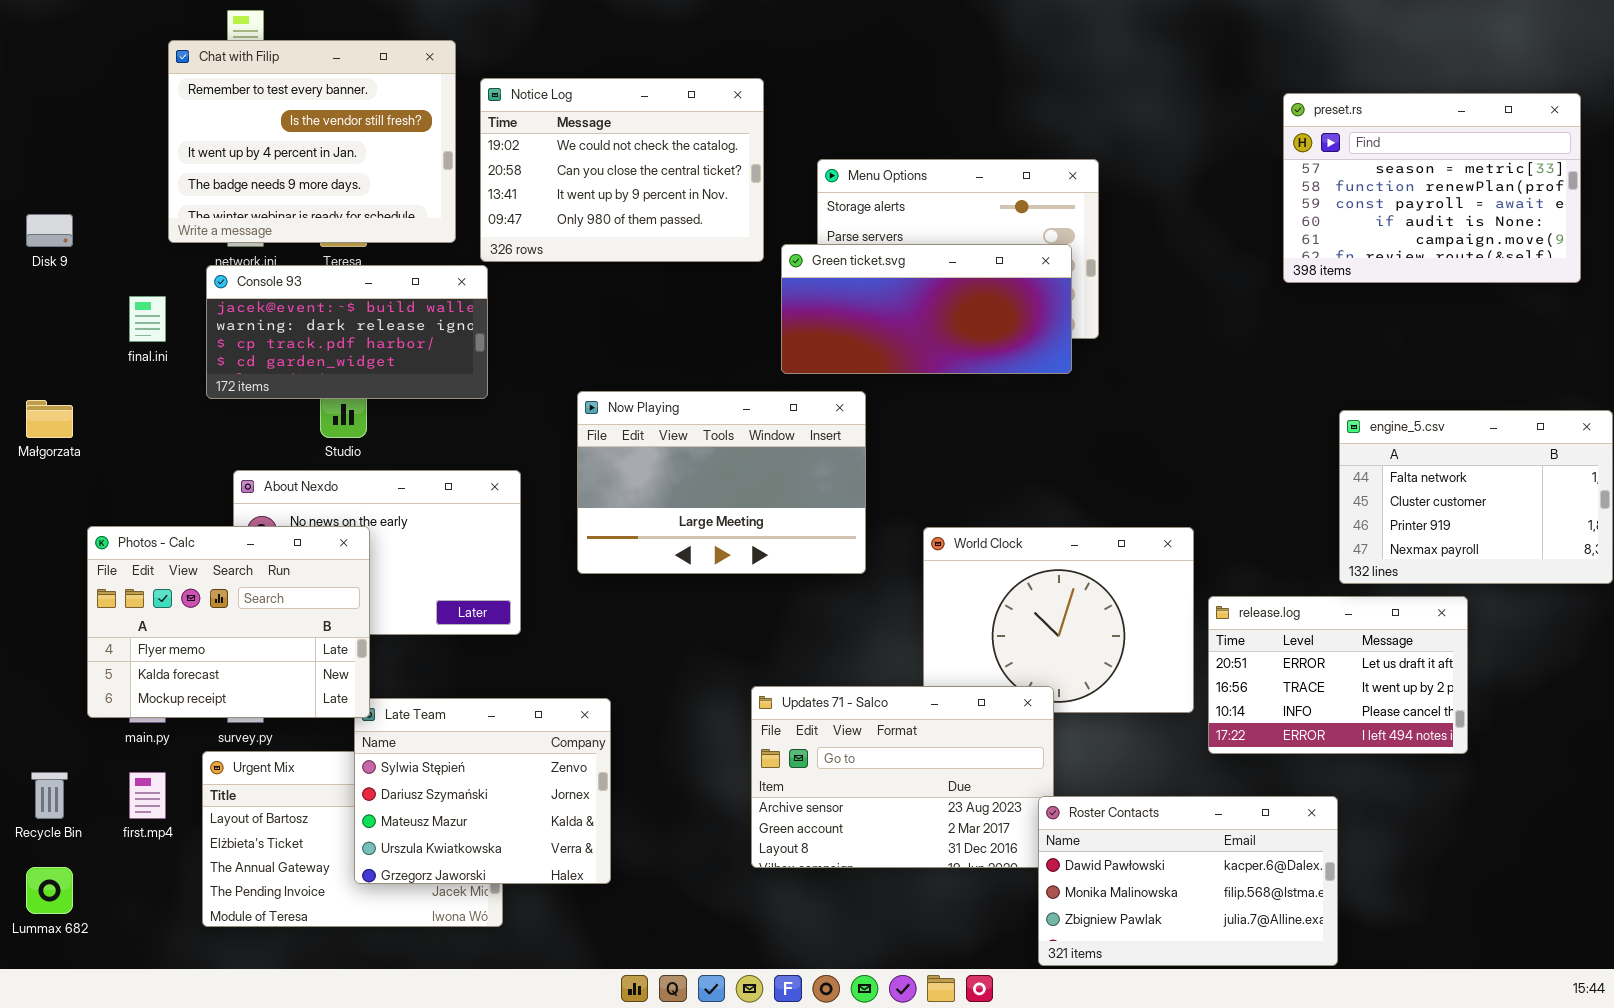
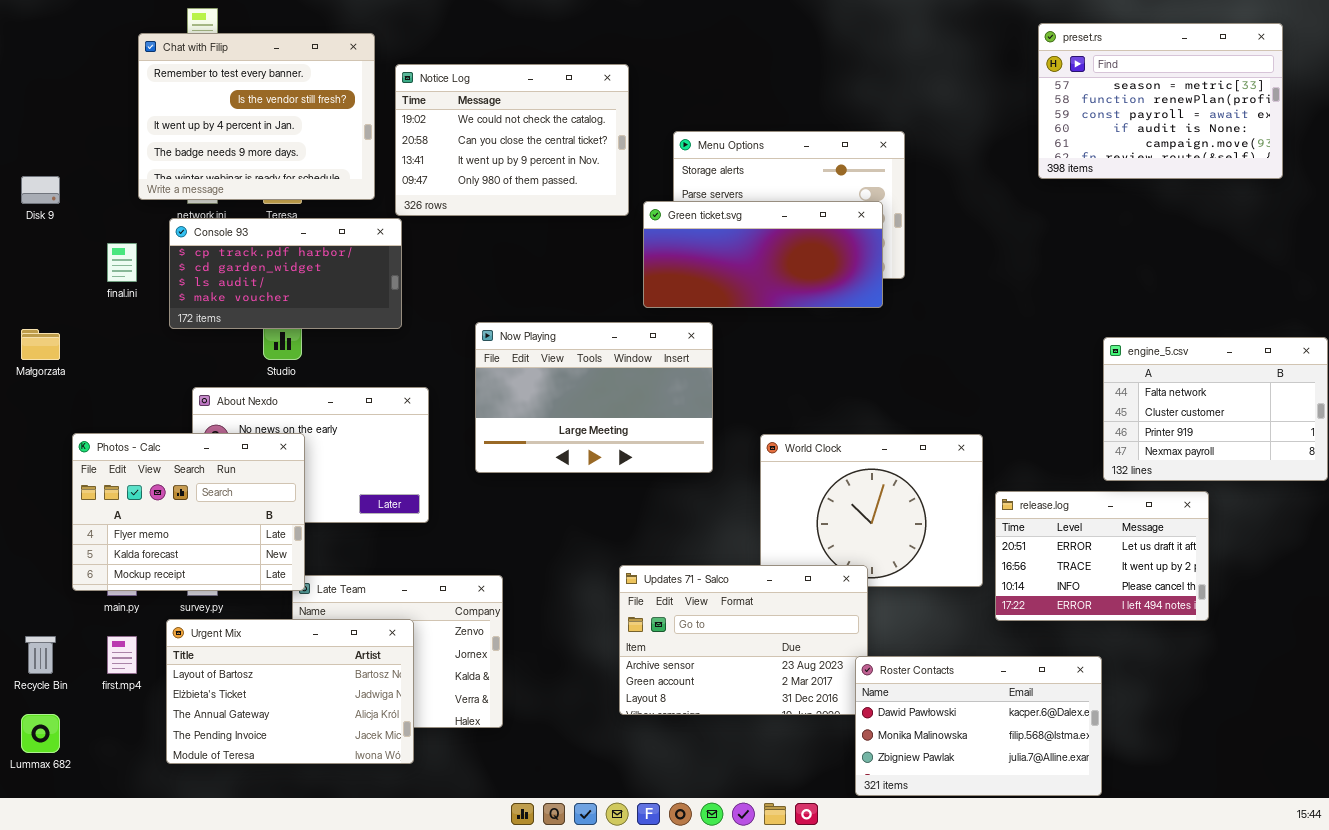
preset.rs: [1283,93,1581,283] -> [1038,23,1283,179], moved
Console 93: [206,265,488,399] -> [169,218,402,329], scrolled down 2 rows
Urgent Mix: [202,751,503,927] -> [166,619,414,764], raised

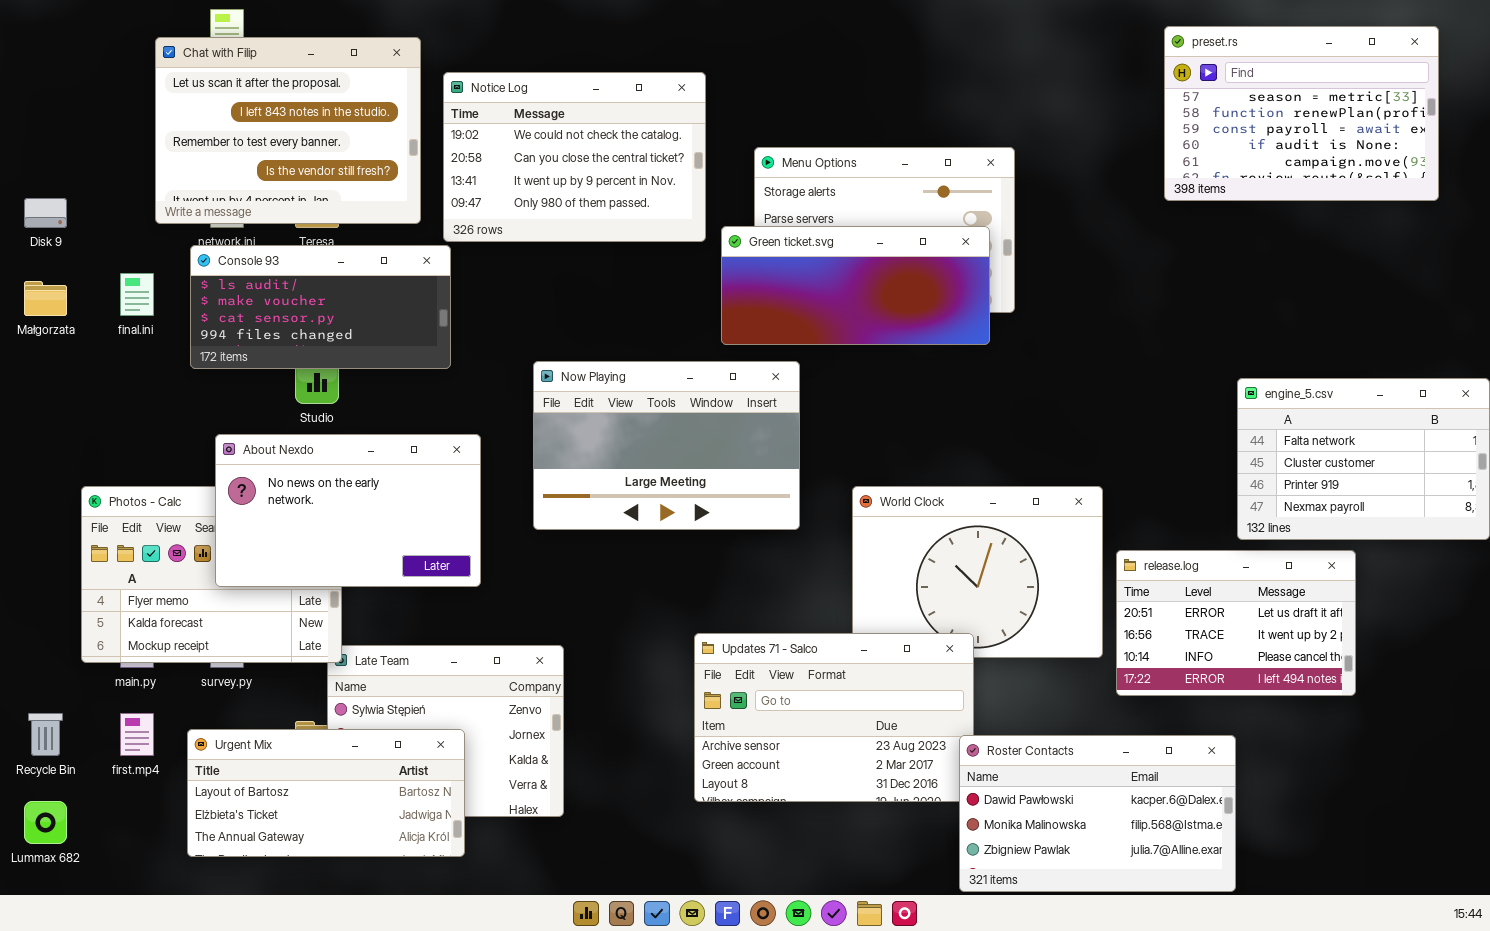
Chat with Filip: [138,33,375,200] -> [155,37,421,224], scrolled up 2 rows
Console 93: [169,218,402,329] -> [190,245,451,369], scrolled down 2 rows
Małgorzata: [21,329,60,360] -> [24,281,67,316], moved
About Nexdo: [192,387,429,523] -> [215,434,481,587], raised
Urgent Mix: [166,619,414,764] -> [187,729,465,857], resized

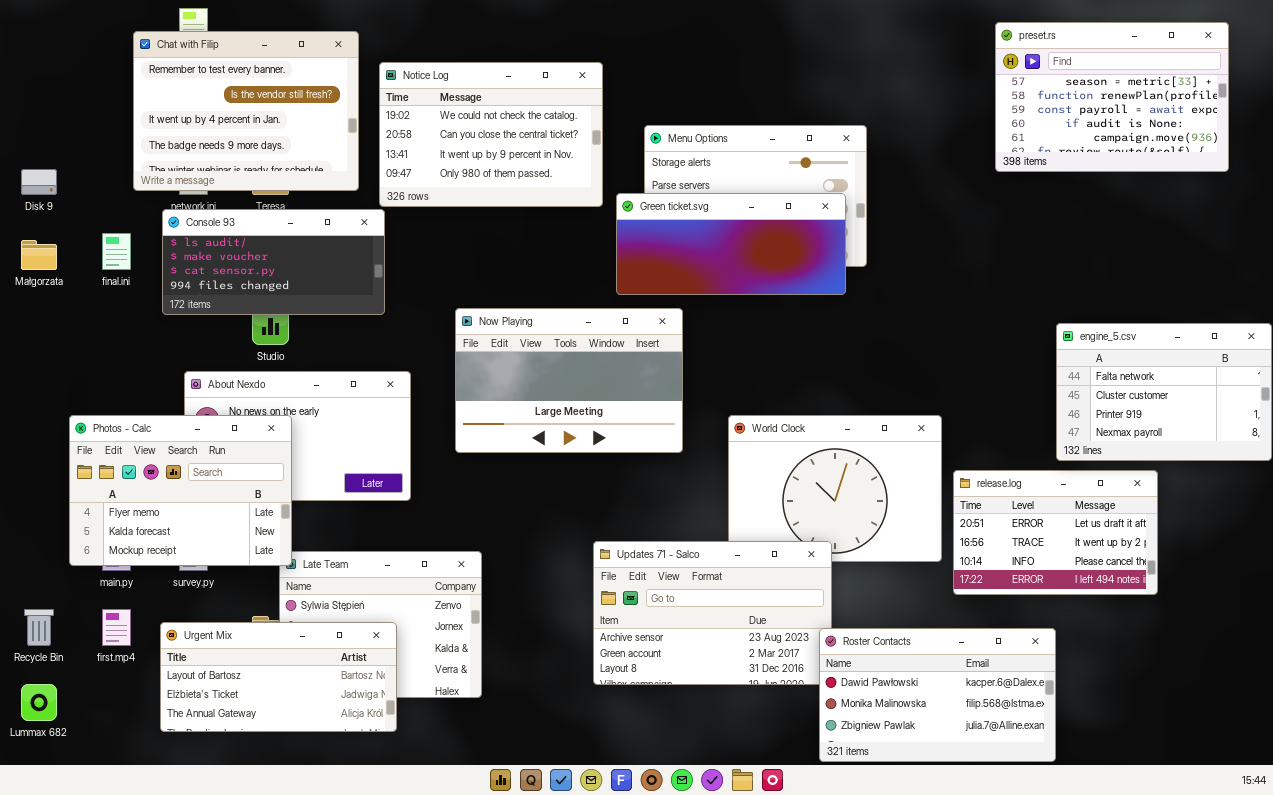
Chat with Filip: [155,37,421,224] -> [133,31,359,191], scrolled down 2 rows
Photos - Calc: [81,486,342,663] -> [69,415,292,566], raised

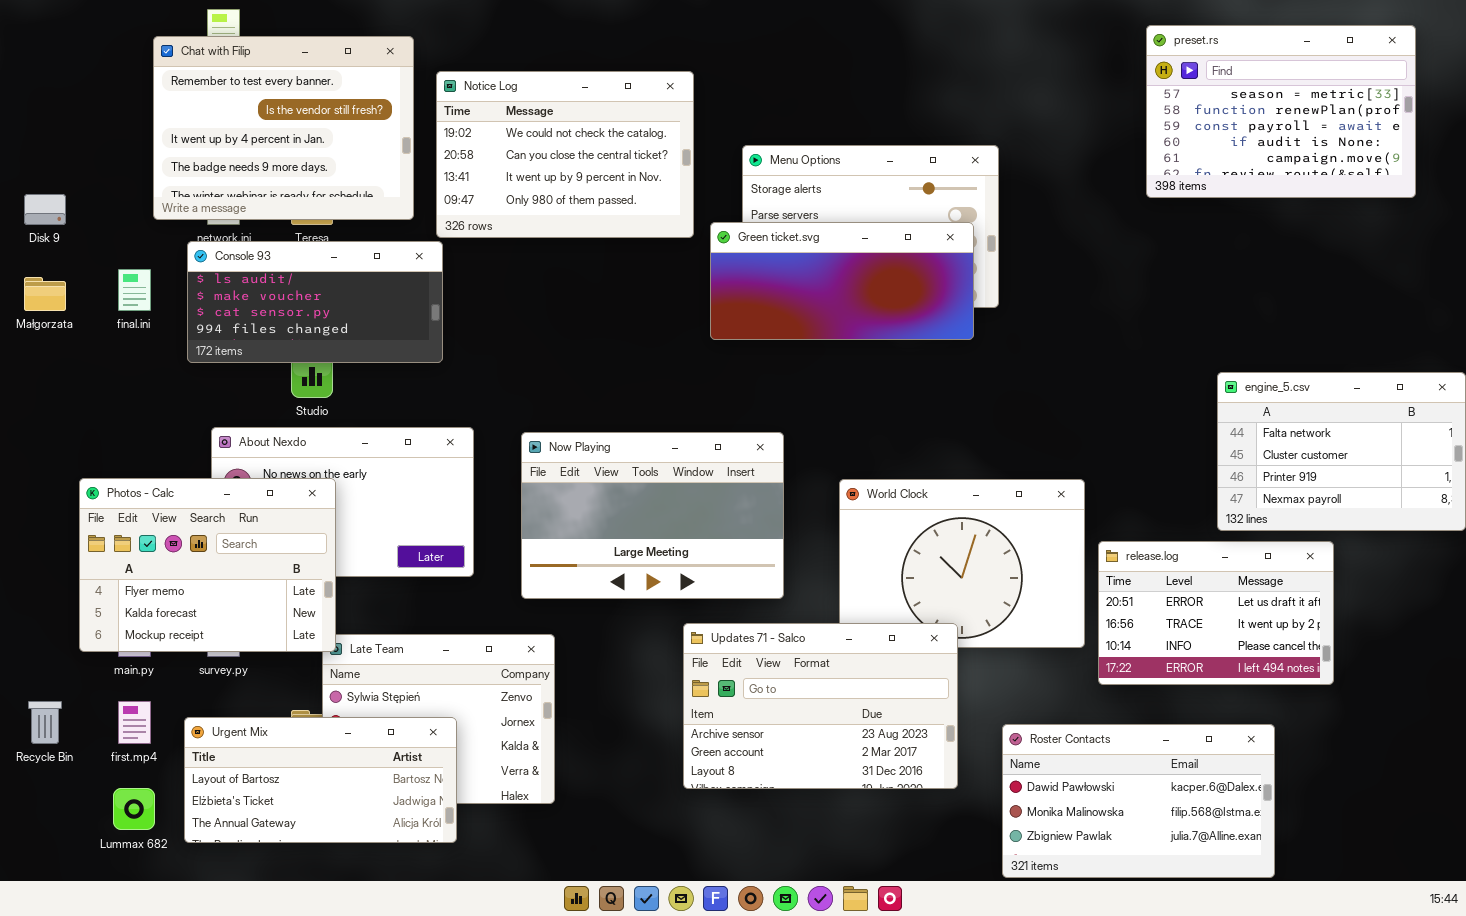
Now Playing: [455,308,683,453] -> [521,432,784,599], moved
Roster Contacts: [819,628,1056,762] -> [1002,724,1275,878], moved
Lummax 682: [21,684,57,721] -> [113,788,155,830], moved

